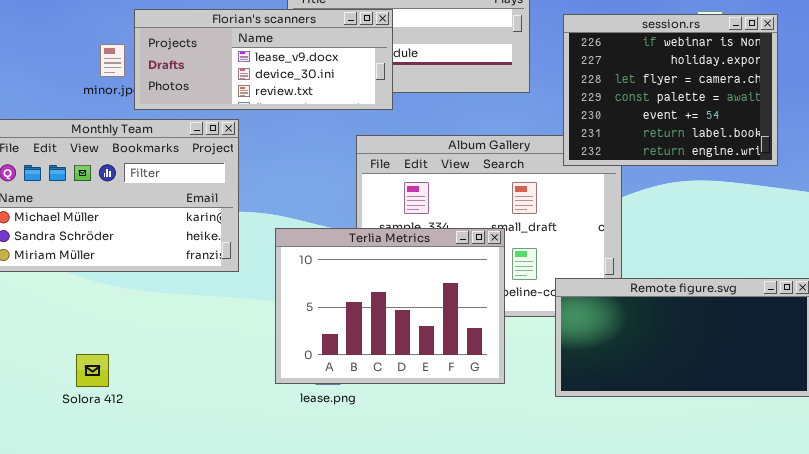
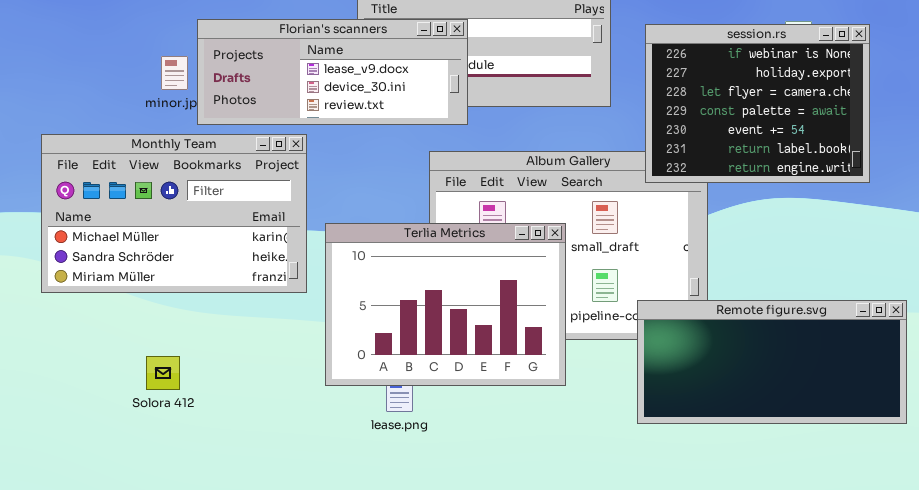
Terlia Metrics: [275,228,505,384] -> [325,223,566,386], moved
Solora 412: [76,354,109,387] -> [146,356,180,390], moved

